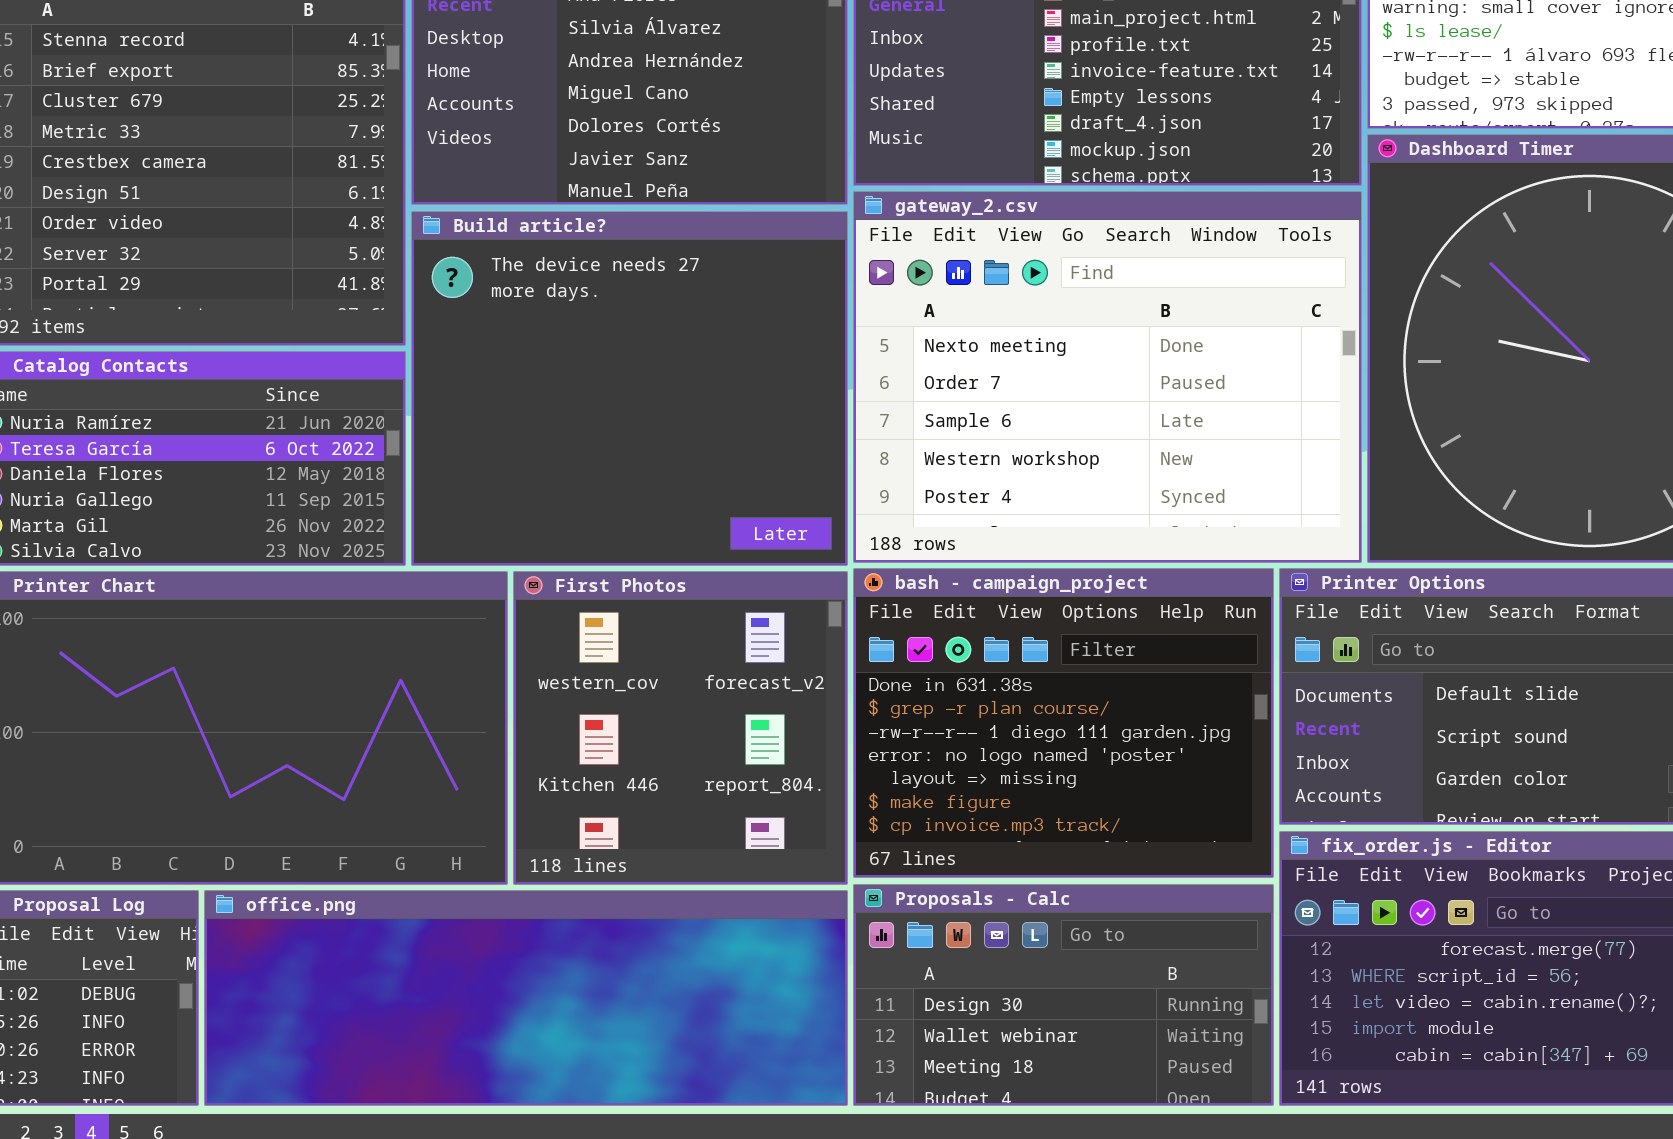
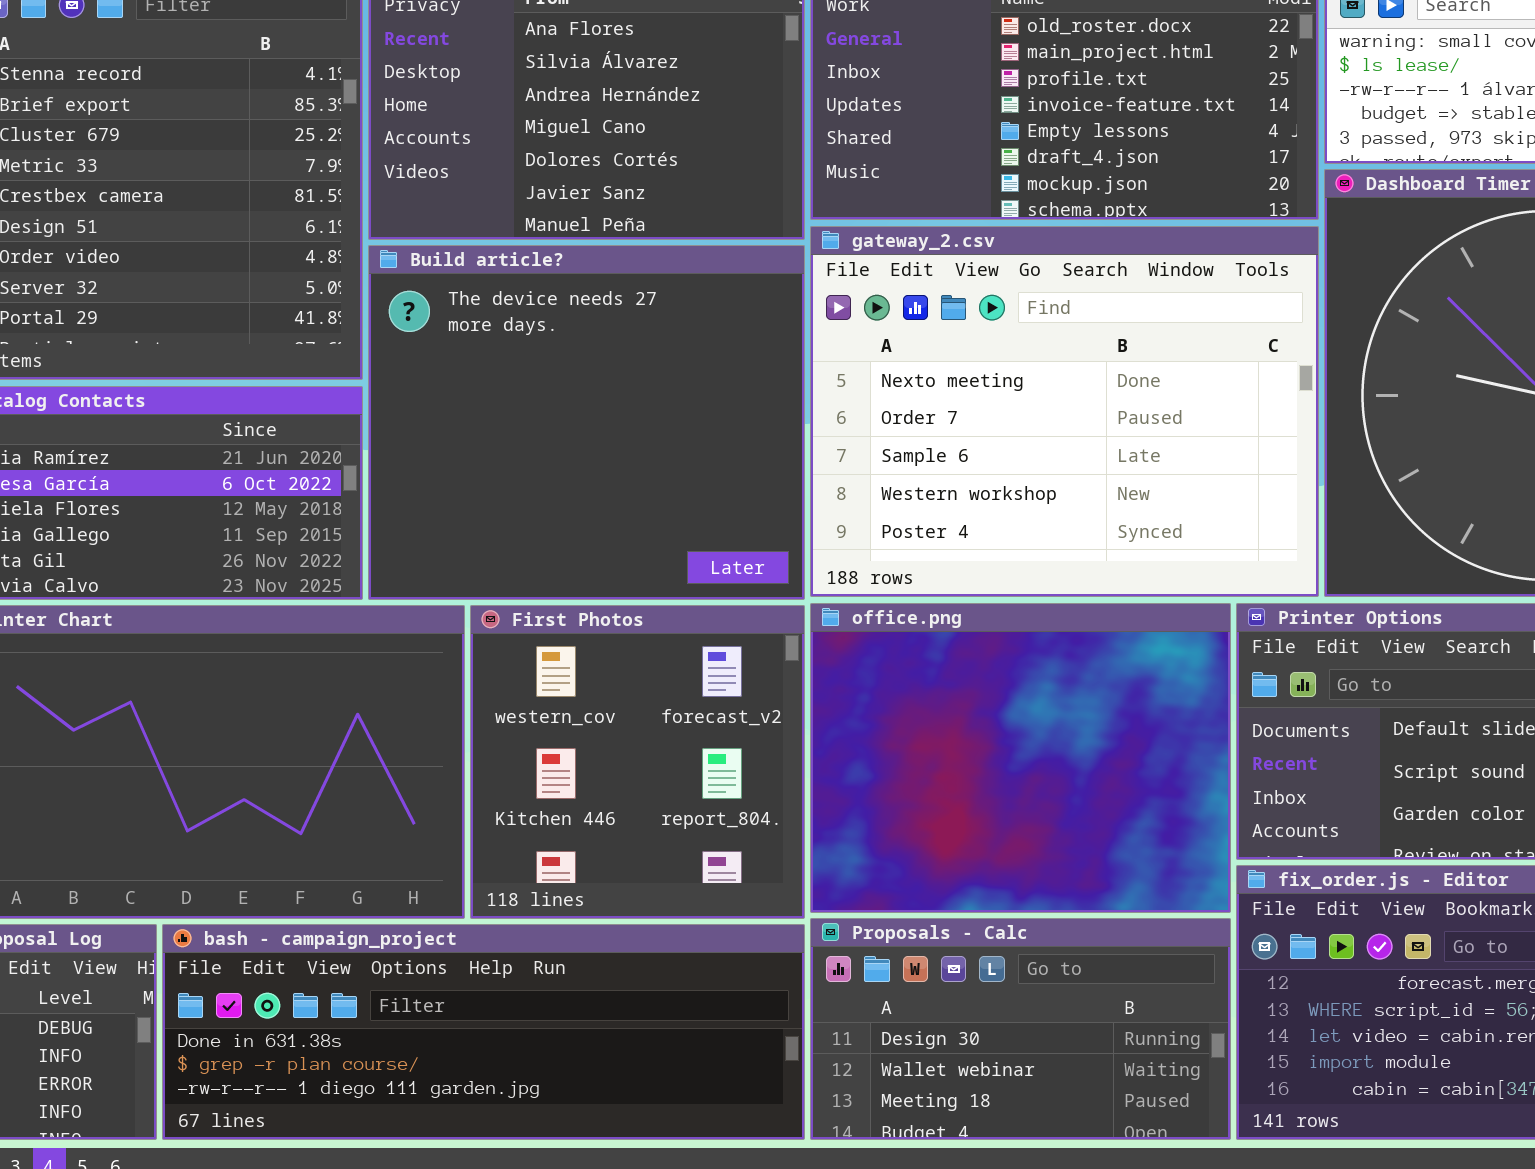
bash - campaign_project: [853,568,1274,878] -> [162,924,805,1140], moved, resized
office.png: [204,890,848,1106] -> [810,603,1231,913], moved, resized

